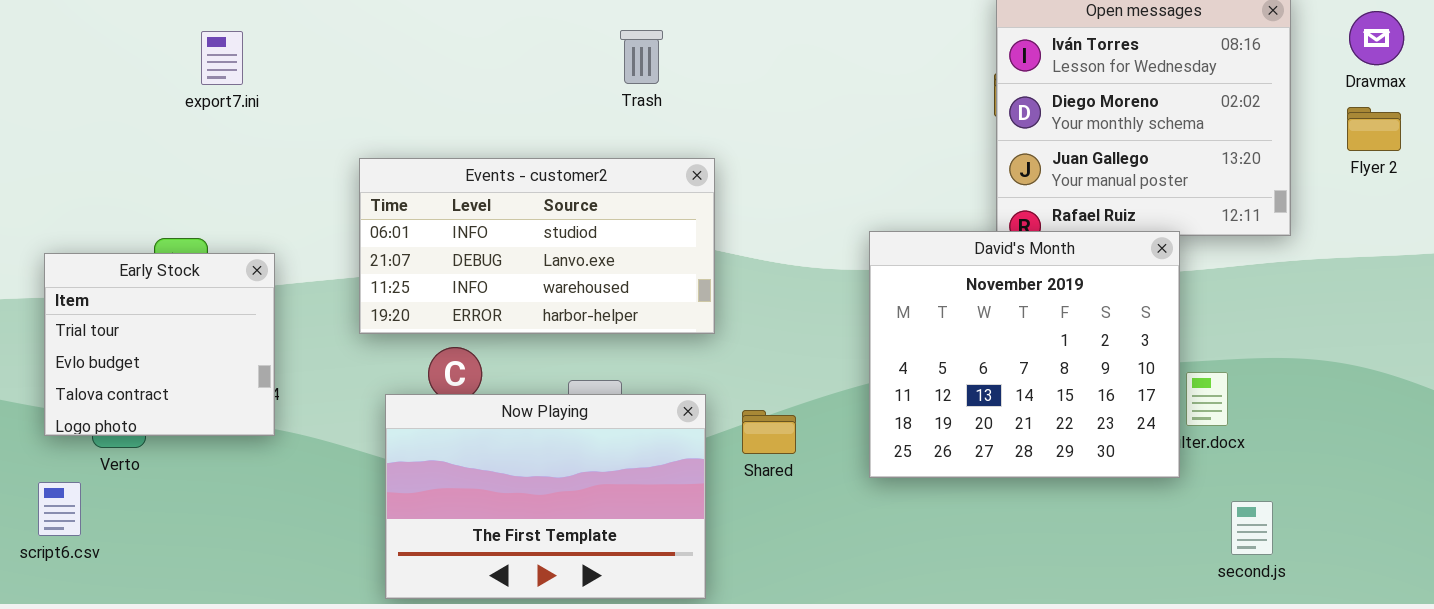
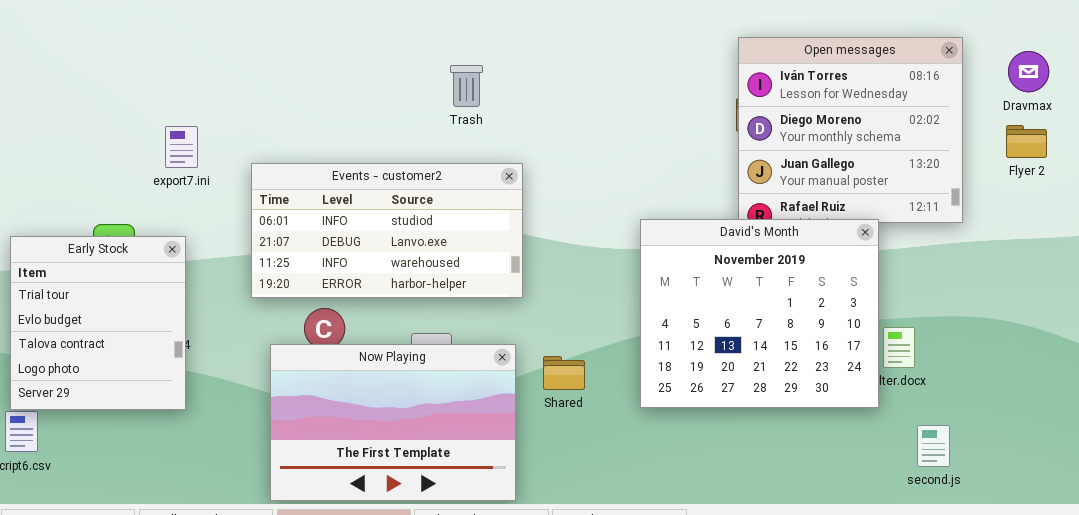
export7.ini: [201,31,243,85] -> [165,126,198,168], moved
Early Stock: [44,253,275,436] -> [10,236,186,410], resized

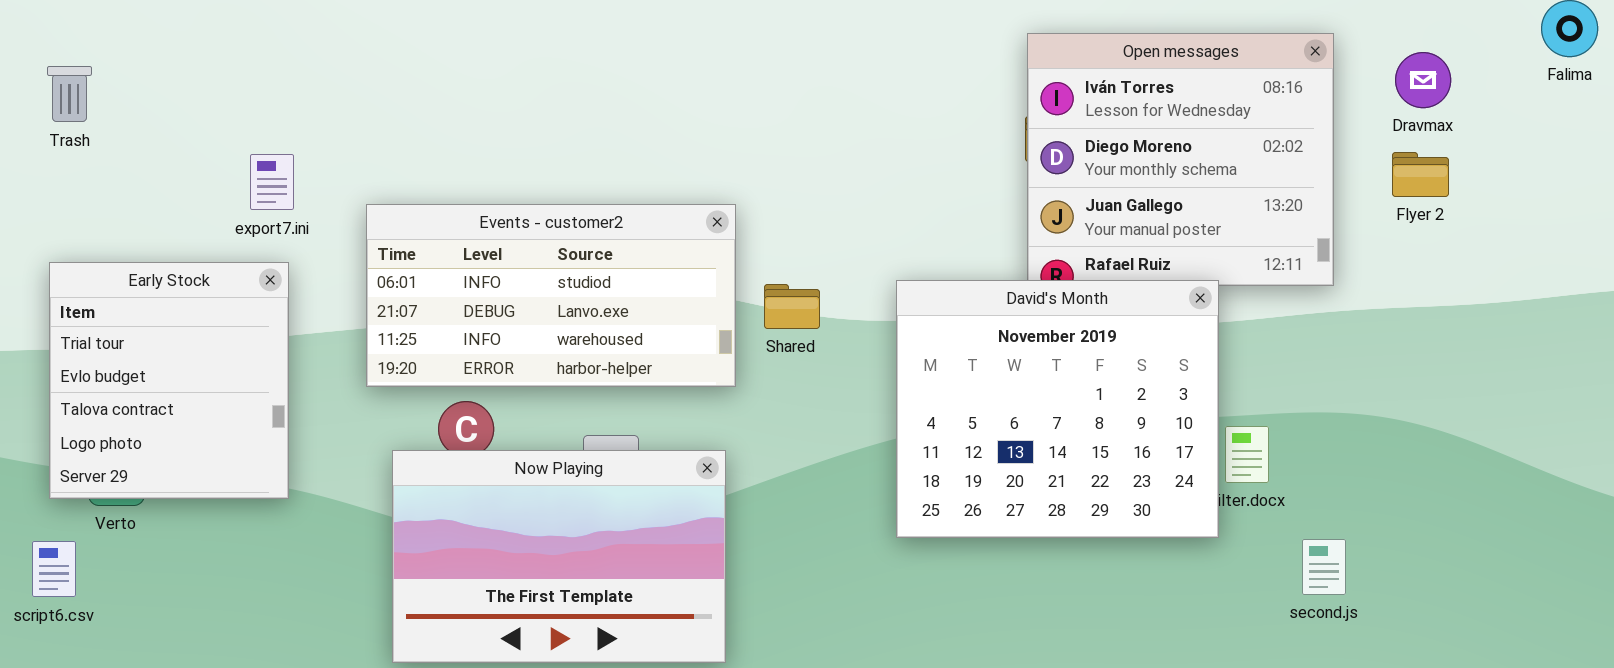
Trash: [450,65,483,107] -> [47,66,92,122], moved
Early Stock: [10,236,186,410] -> [49,262,289,499], moved
Shared: [543,356,585,390] -> [764,284,820,329], moved
second.js: [917,425,950,467] -> [1302,539,1346,595], moved

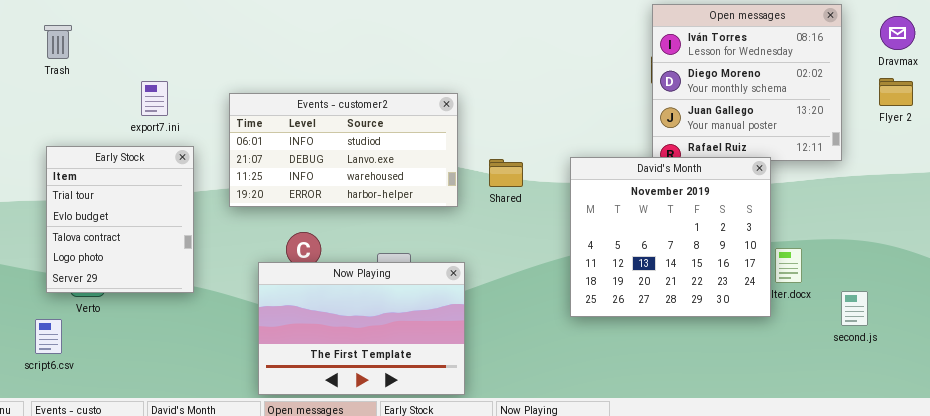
export7.ini: [250,154,294,210] -> [141,81,168,116], moved
Events - customer2: [366,204,736,387] -> [229,93,458,207], moved
second.js: [1302,539,1346,595] -> [841,291,868,326], moved

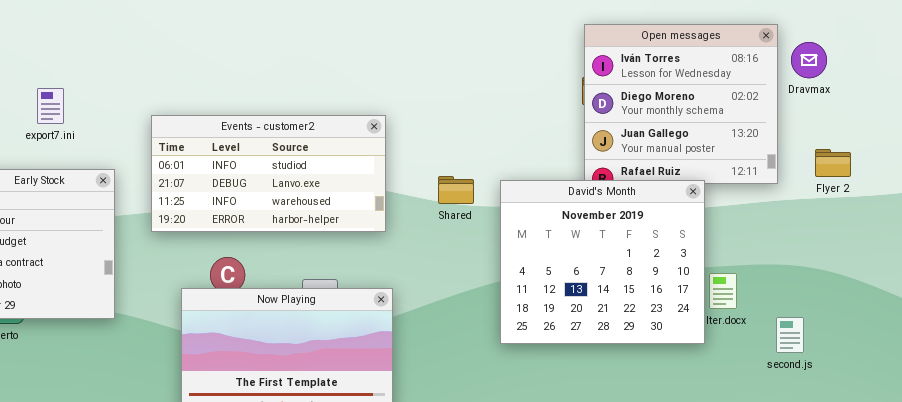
Dravmax: [880,16,915,50] -> [791,42,827,78], moved
Flyer 2: [879,78,913,106] -> [815,149,851,177], moved
export7.ini: [141,81,168,116] -> [37,88,64,124], moved
Shared: [489,159,523,187] -> [438,176,474,204], moved

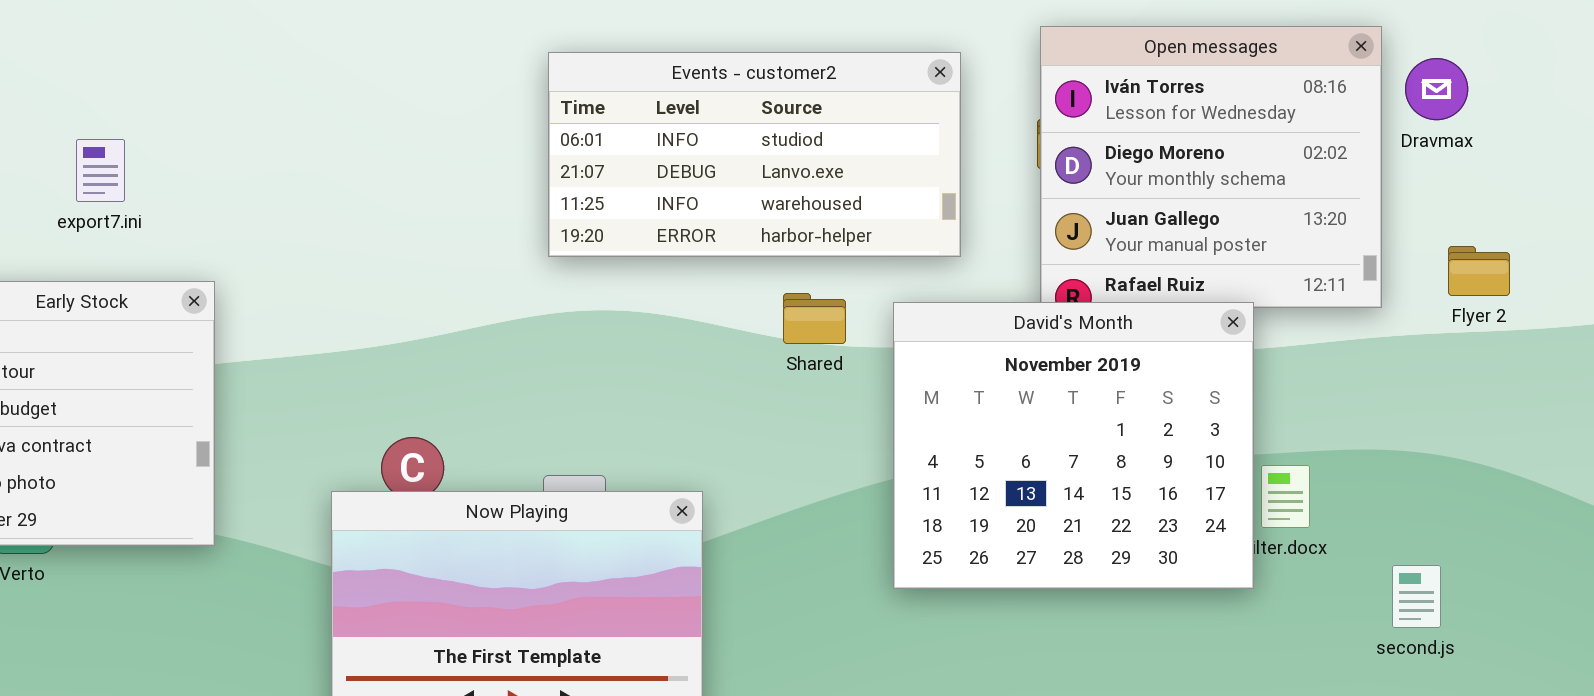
Events - customer2: [151,115,386,232] -> [548,52,961,257], moved
second.js: [776,317,804,353] -> [1392,565,1441,628], moved

